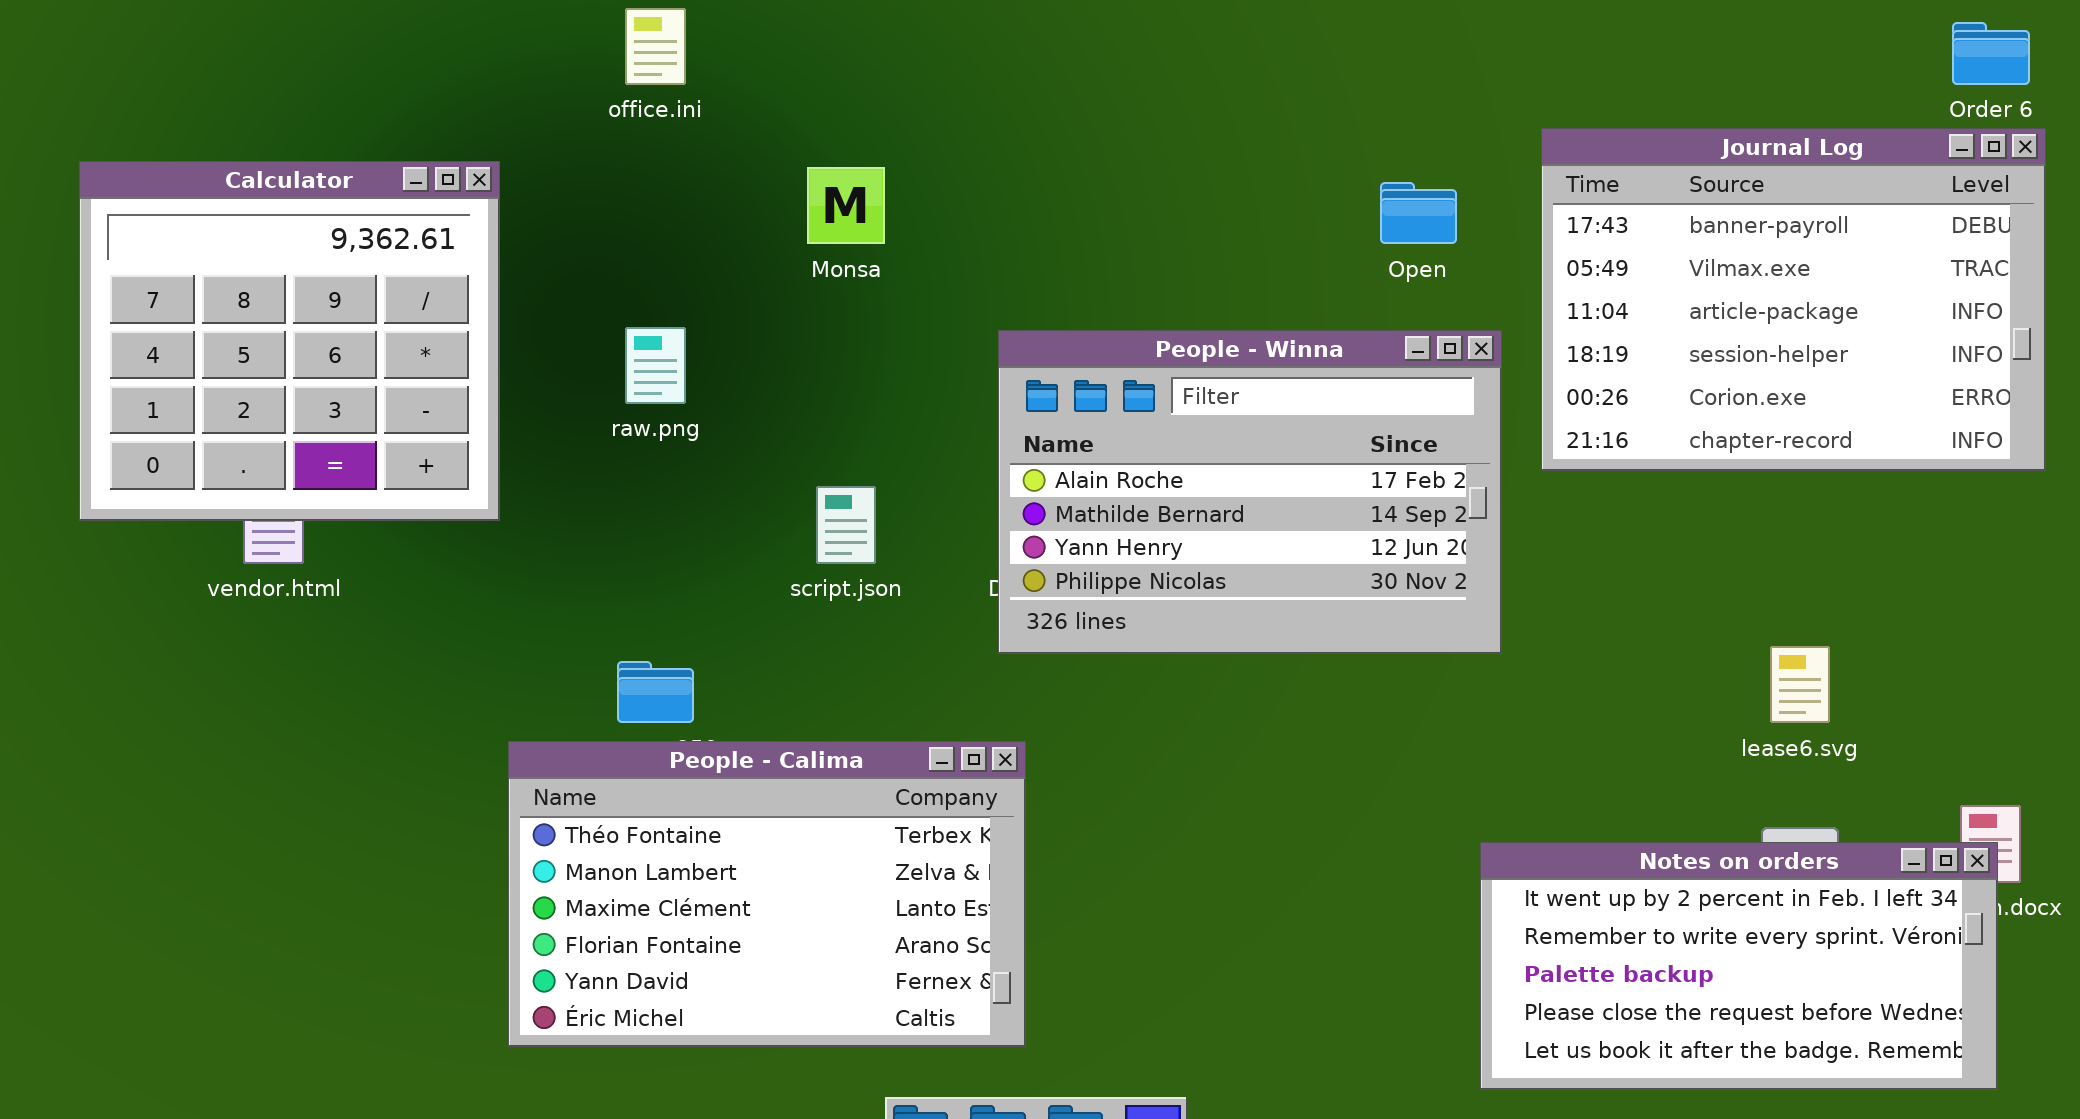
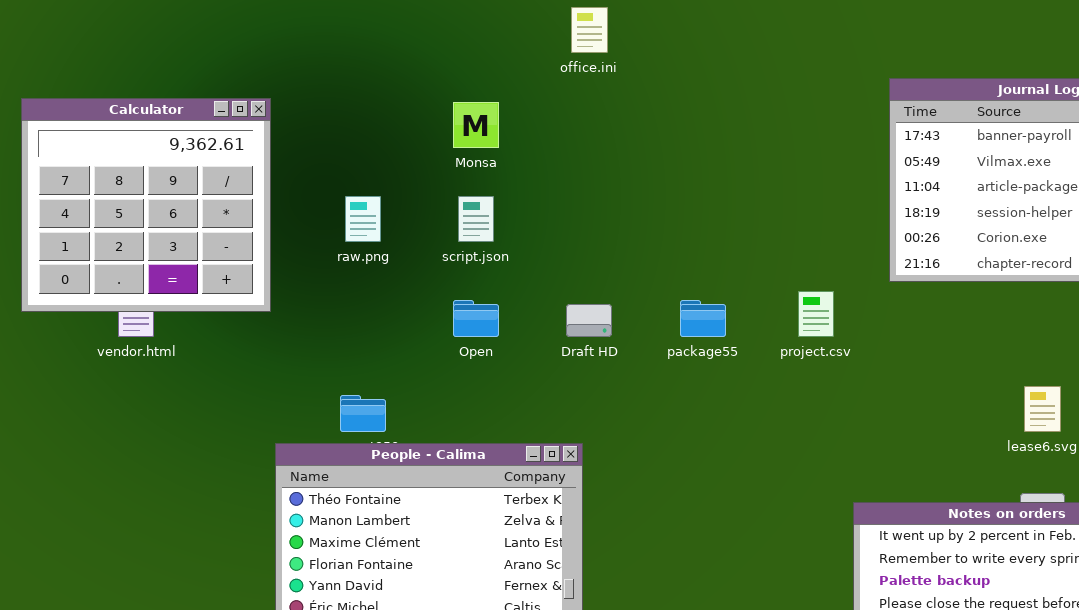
office.ini: [625,8,686,85] -> [571,7,608,53], moved
Open: [1380,182,1457,244] -> [453,300,499,337], moved
People - Winna: [998,330,1502,654] -> none, closed
script.json: [816,486,876,564] -> [458,196,494,242], moved

